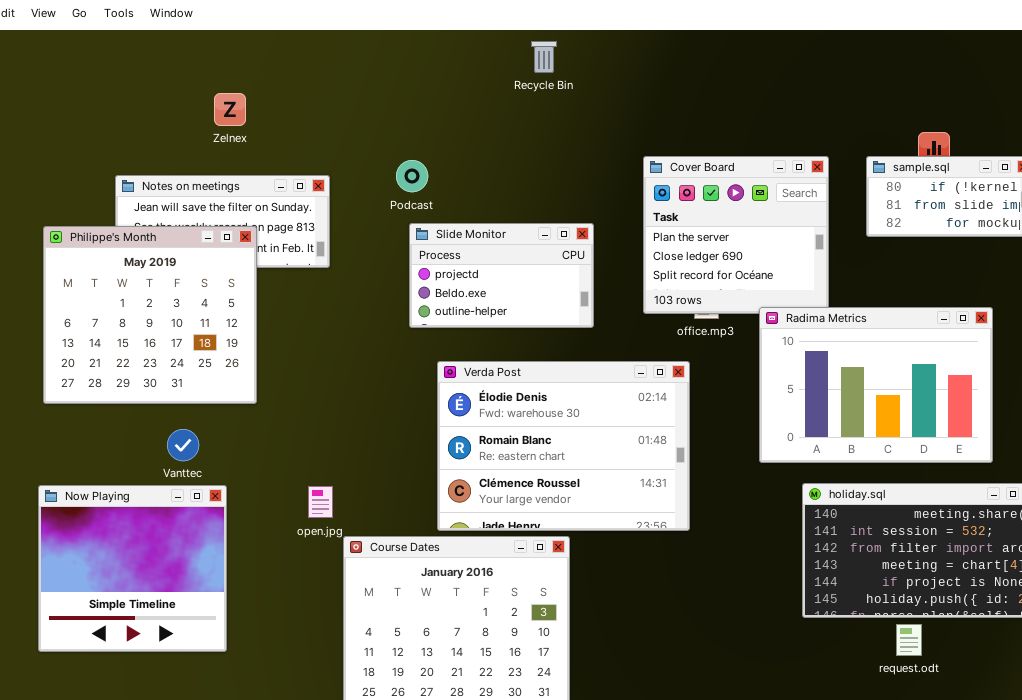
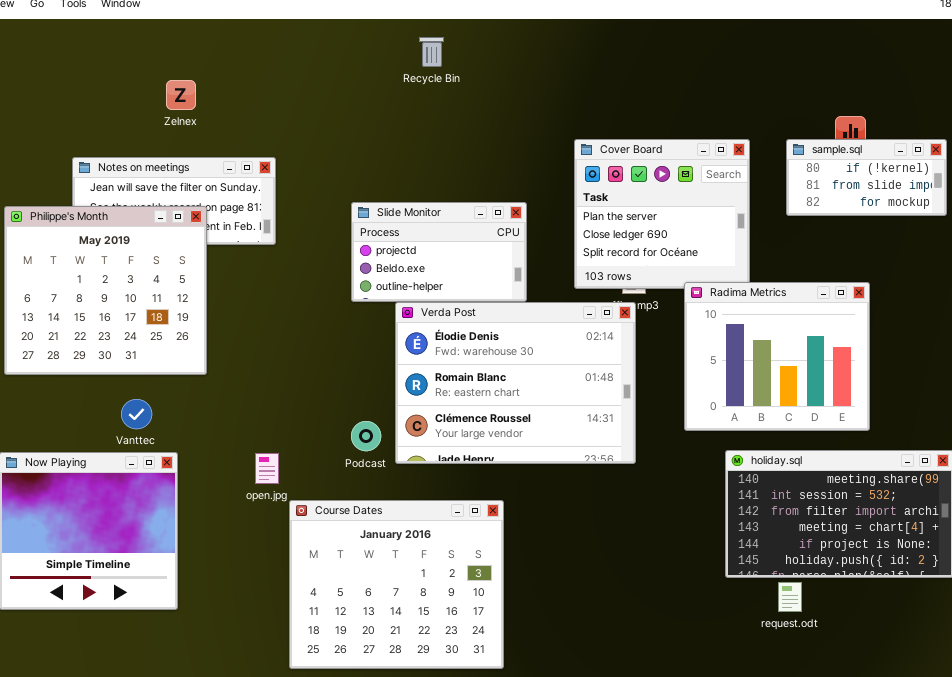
Recycle Bin: [531,41,557,73] -> [419,37,444,67], moved
Podcast: [396,160,428,192] -> [351,421,381,451], moved
Radima Metrics: [759,307,993,463] -> [684,282,870,431], resized
Verda Post: [437,361,690,531] -> [395,302,636,464], moved
request.odt: [896,624,922,656] -> [778,582,802,612], moved

